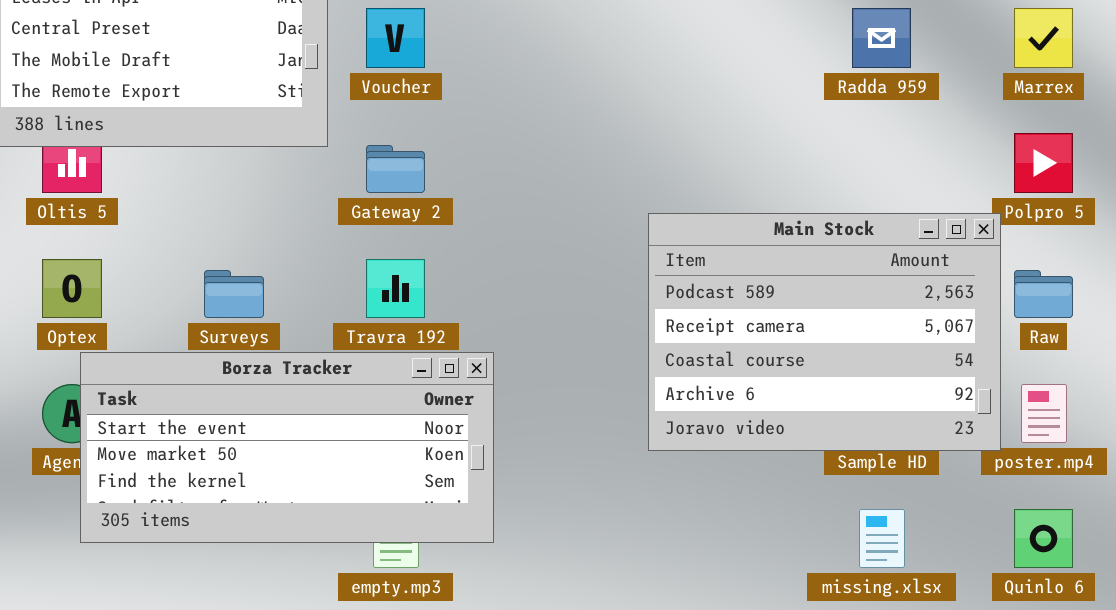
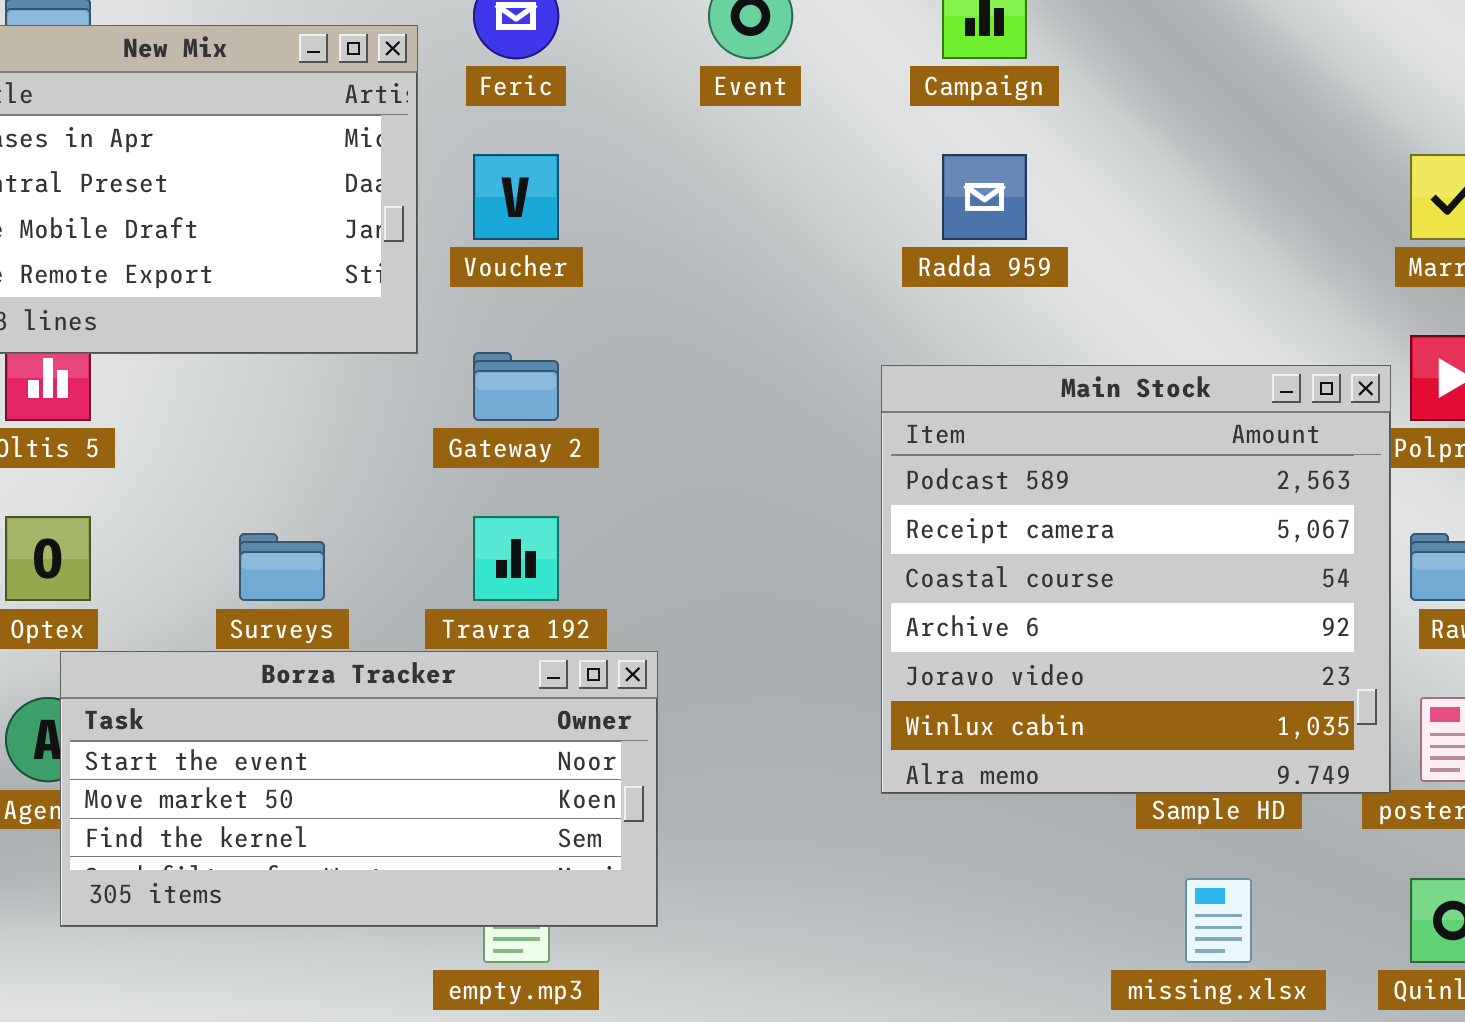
Radda 959: [852,8,911,68] -> [942,154,1027,240], moved
Main Stock: [648,213,1001,451] -> [881,365,1391,794], resized

